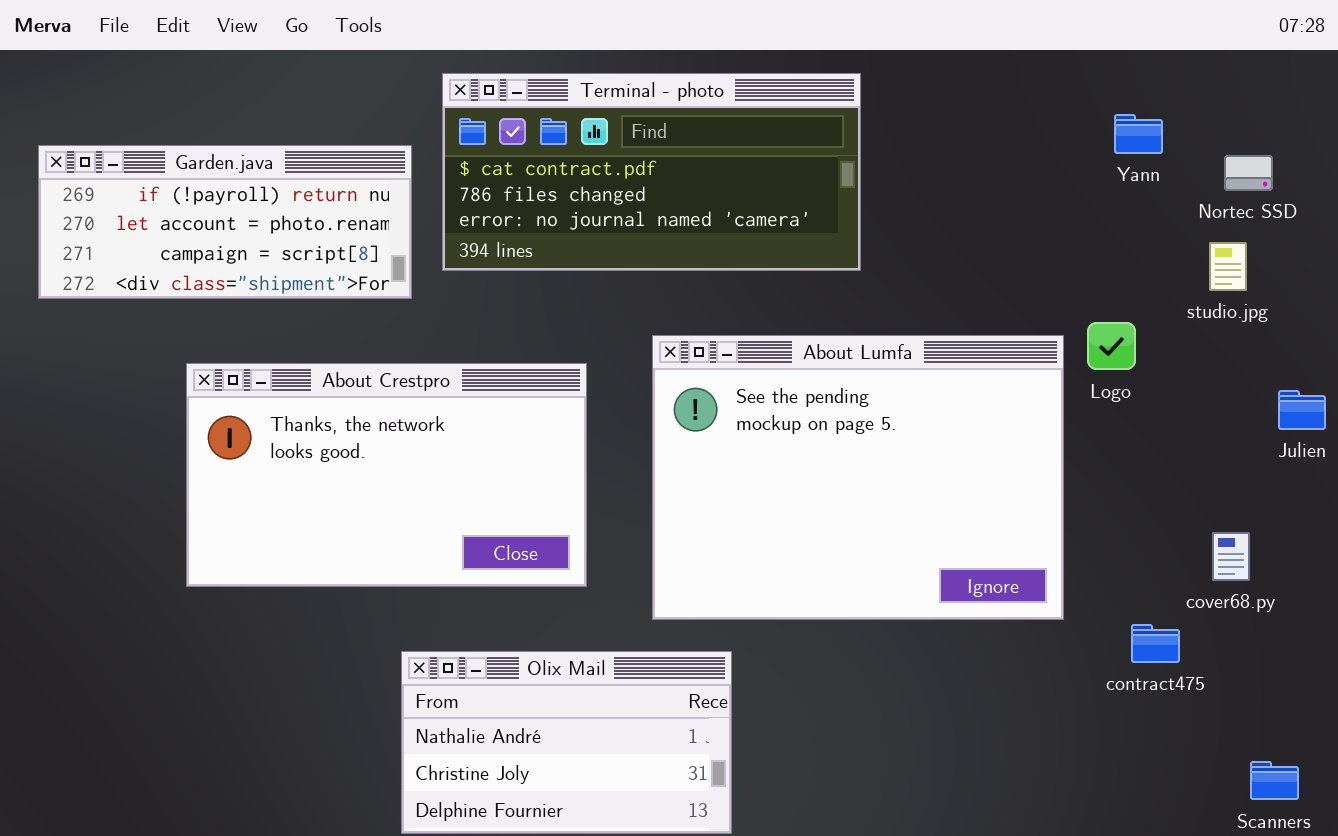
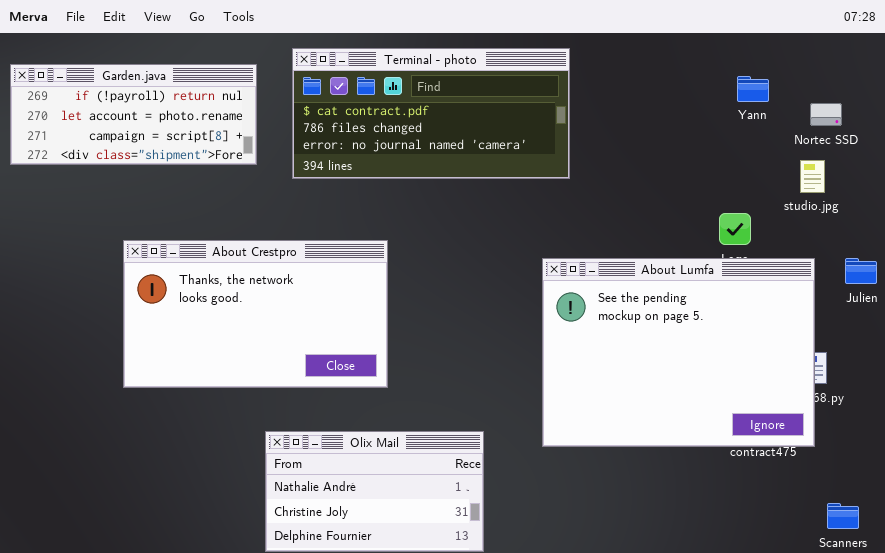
Garden.java: [38,145,412,299] -> [10,64,257,165], moved
About Lumfa: [652,335,1064,620] -> [542,258,815,447], moved

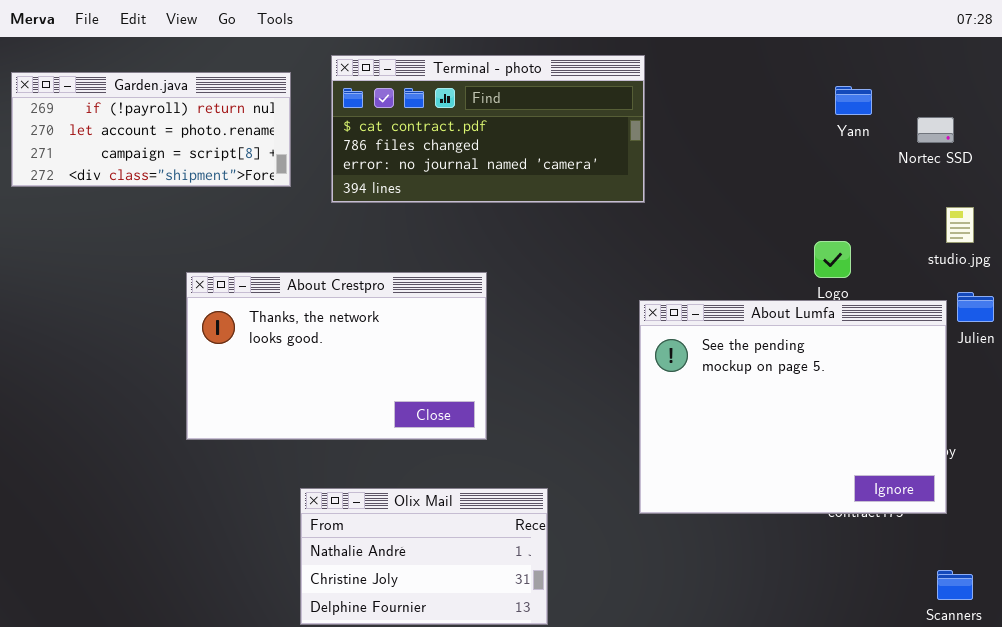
studio.jpg: [800,160,825,193] -> [946,207,974,243], moved
About Crestpro: [123,240,388,388] -> [186,272,487,440], moved
About Lumfa: [542,258,815,447] -> [639,300,947,514], moved

